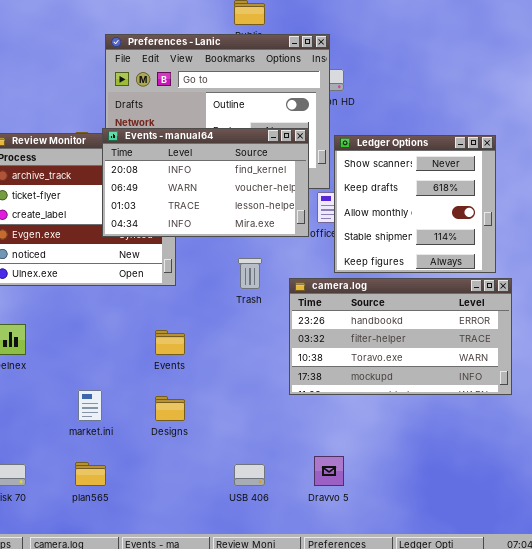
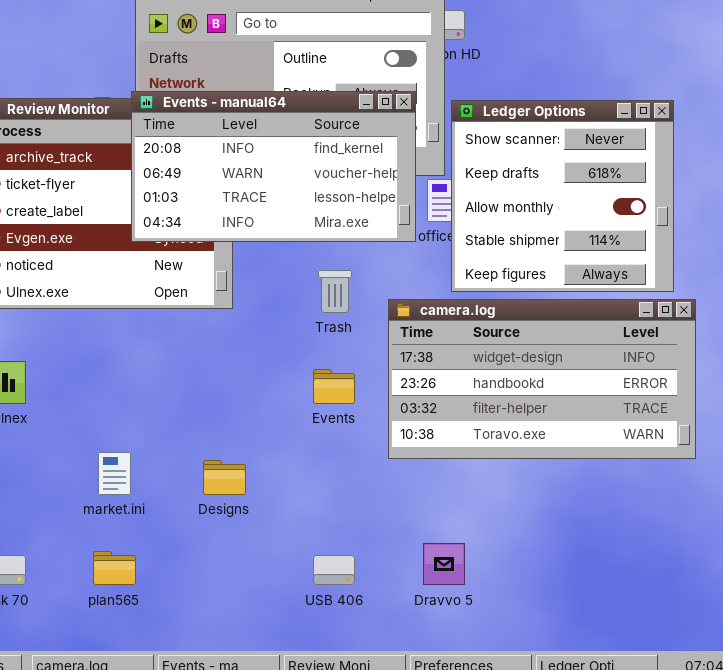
camera.log: [289,278,512,395] -> [388,299,696,459], scrolled up 1 row
Events: [155,330,185,355] -> [313,369,355,404], moved

